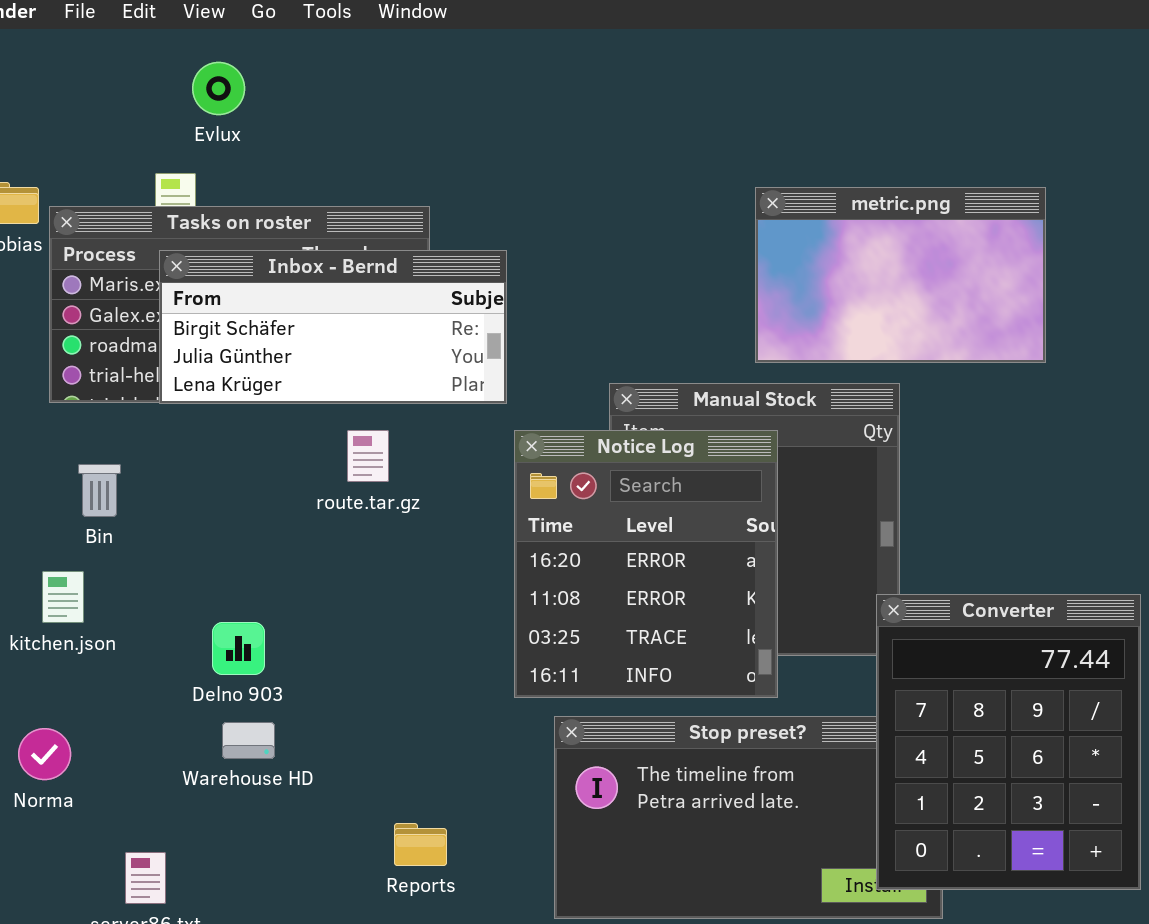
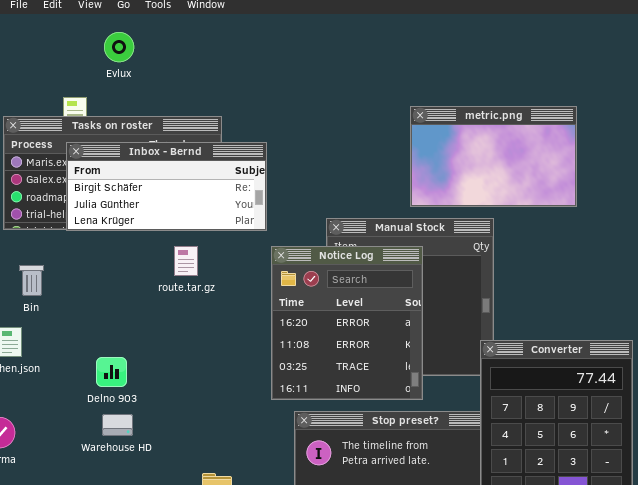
Evlux: [192,62,245,115] -> [104,32,134,62], moved

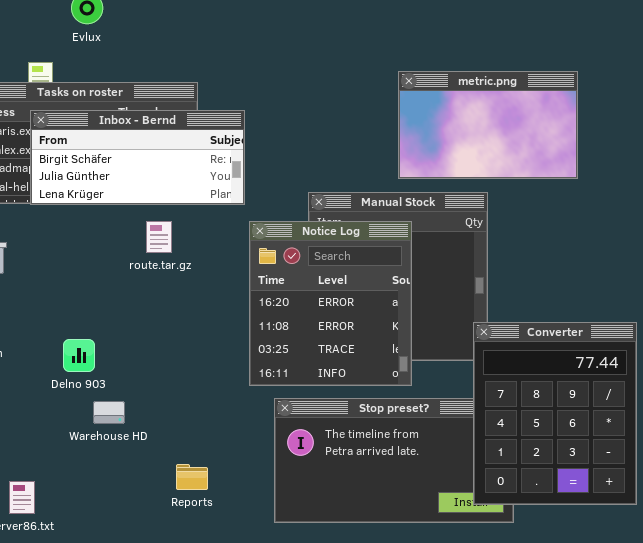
Warehouse HD: [102,414,133,436] -> [93,401,125,424], moved

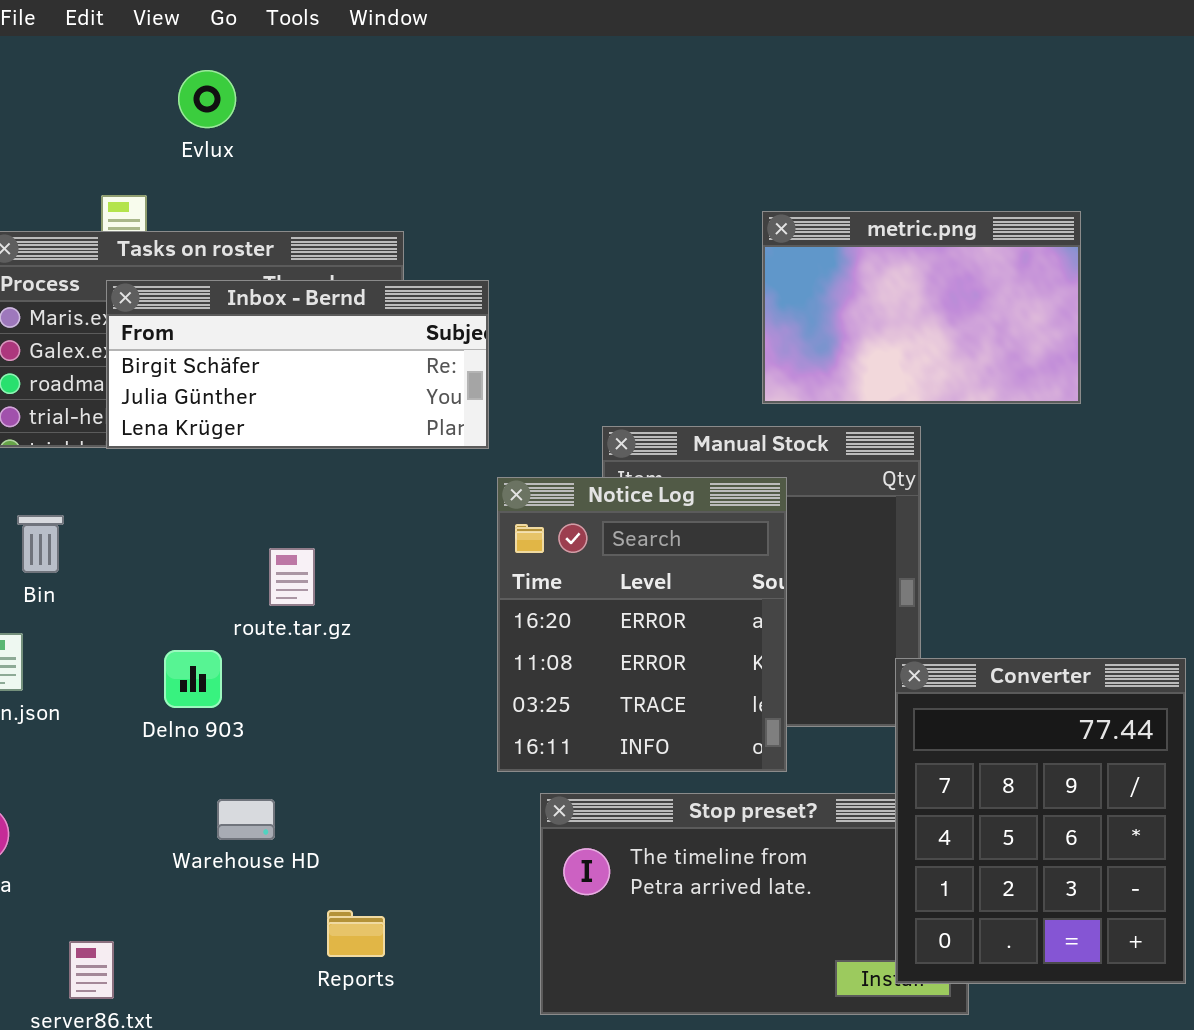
route.tar.gz: [146,221,172,253] -> [269,548,315,606], moved
Delno 903: [63,339,95,372] -> [164,650,222,708], moved
Reports: [176,464,208,490] -> [327,910,385,957], moved

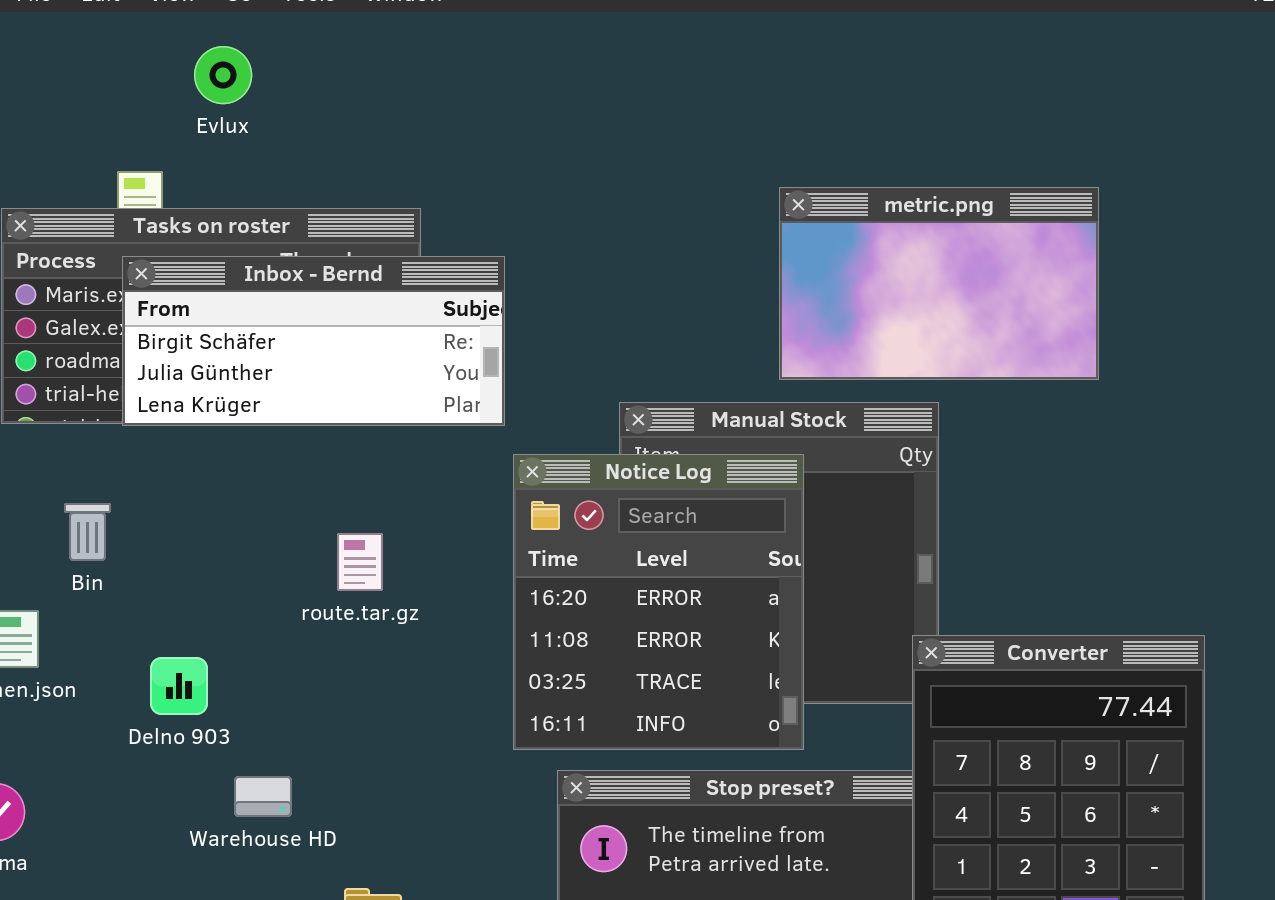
Bin: [17,515,64,573] -> [64,503,111,561], moved
route.tar.gz: [269,548,315,606] -> [337,533,383,591], moved
Delno 903: [164,650,222,708] -> [150,657,208,715], moved

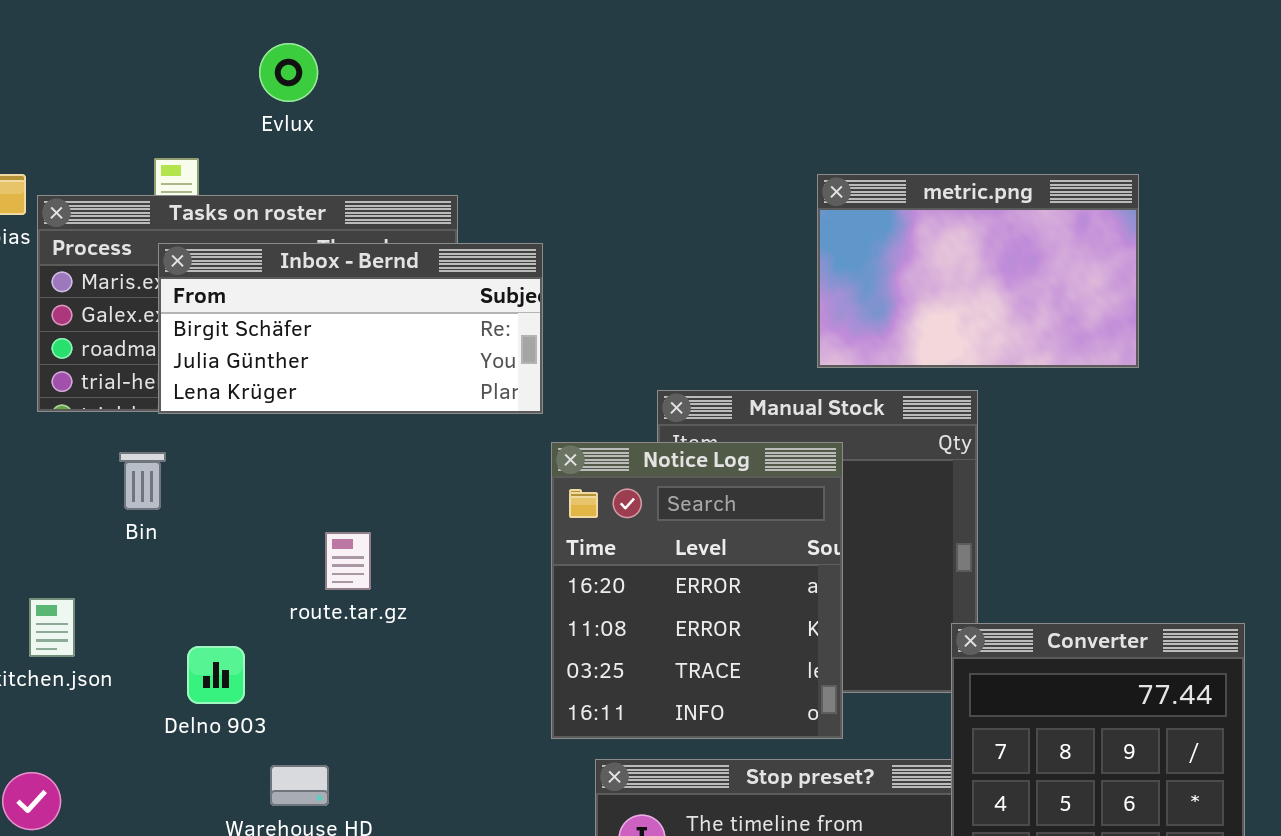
Evlux: [194,46,252,104] -> [259,43,318,102], moved
Bin: [64,503,111,561] -> [119,452,166,510], moved
route.tar.gz: [337,533,383,591] -> [325,532,371,590], moved

